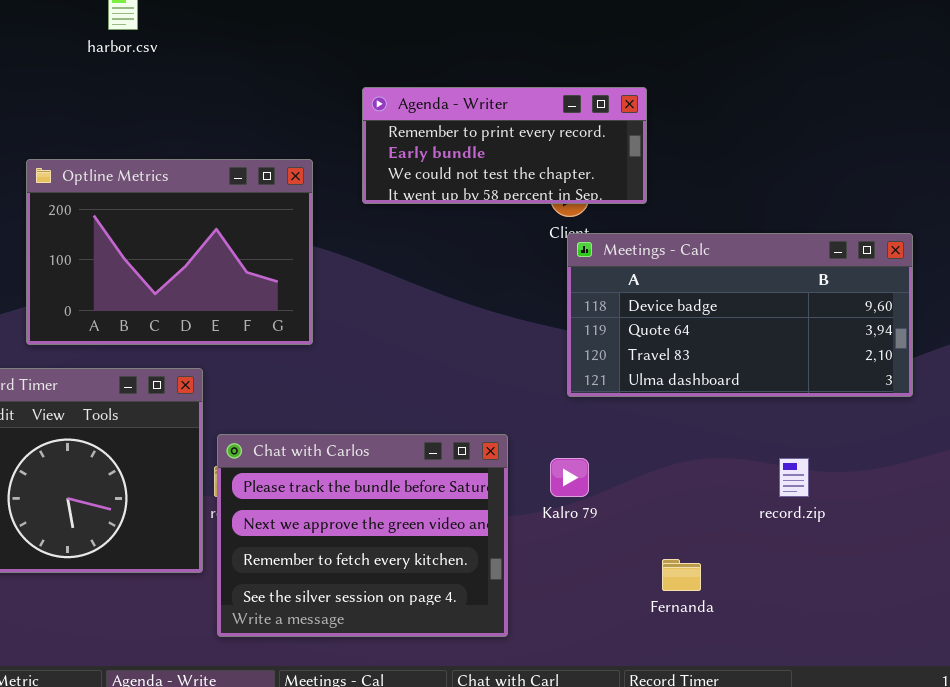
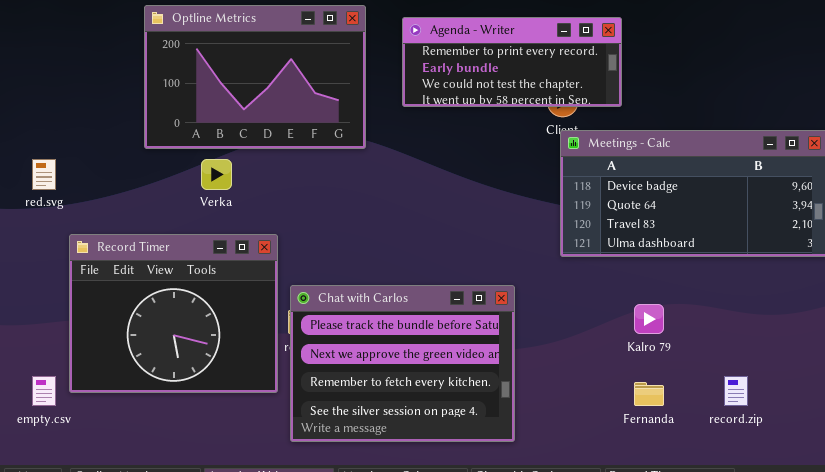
Optline Metrics: [26,159,313,345] -> [144,5,366,149], moved
Kalro 79: [550,458,589,497] -> [634,304,664,334], moved
record.zip: [779,458,809,497] -> [724,376,748,406], moved

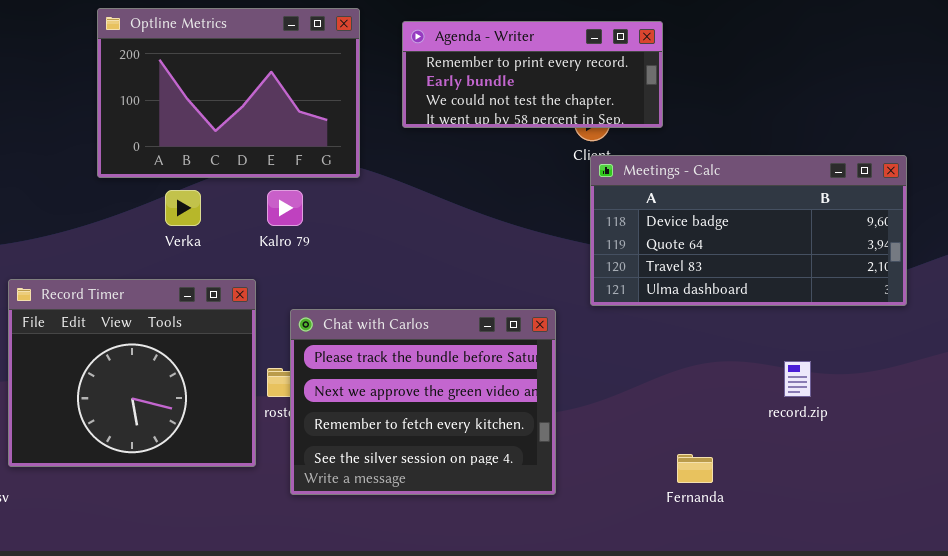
Chat with Carlos: [290,285,515,442] -> [290,309,556,495], moved
Kalro 79: [634,304,664,334] -> [267,190,303,226], moved
record.zip: [724,376,748,406] -> [784,361,811,397], moved

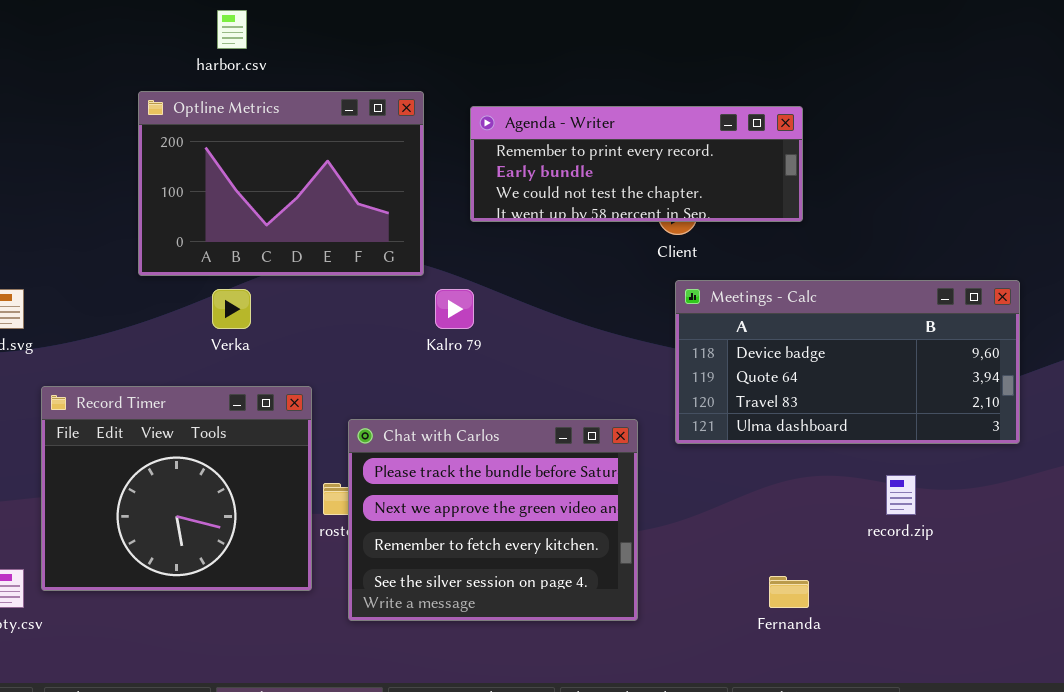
Agenda - Writer: [402,21,663,128] -> [470,106,803,222], resized
Meetings - Calc: [590,155,907,306] -> [675,280,1020,444], moved
Kalro 79: [267,190,303,226] -> [435,289,474,329], moved

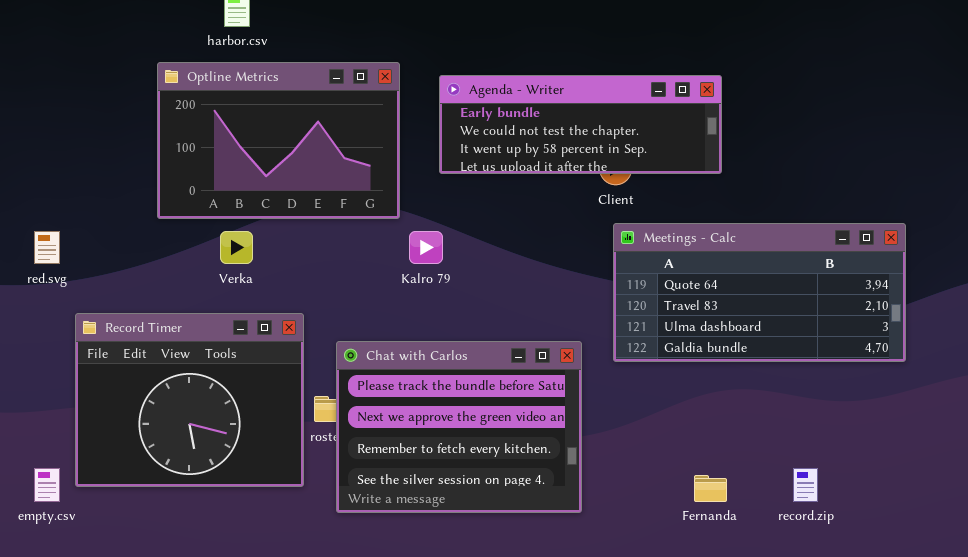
Agenda - Writer: [470,106,803,222] -> [439,75,722,174], scrolled down 1 row
Meetings - Calc: [675,280,1020,444] -> [613,223,906,362], scrolled down 1 row
record.zip: [886,475,916,515] -> [793,468,818,502], moved

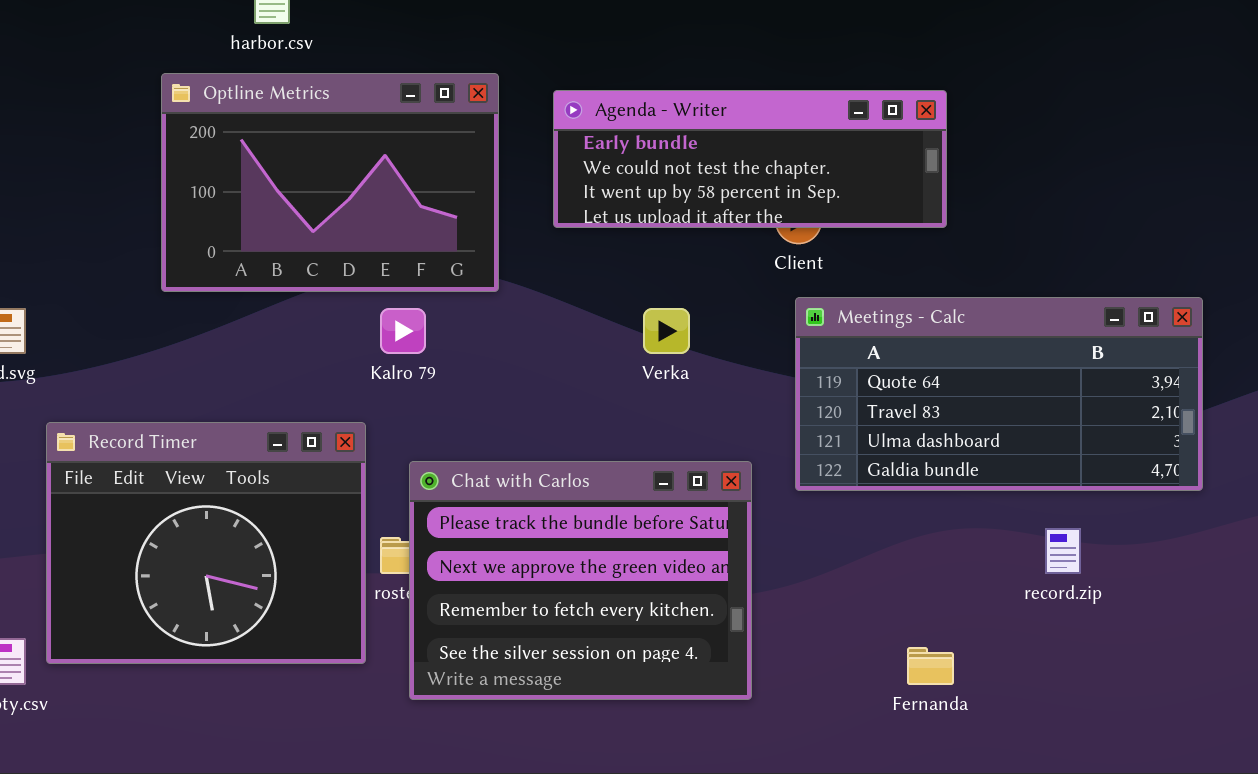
Verka: [220,231,253,264] -> [643,308,690,354], moved
Kalro 79: [409,231,443,264] -> [380,308,426,354], moved
record.zip: [793,468,818,502] -> [1045,528,1081,574], moved

